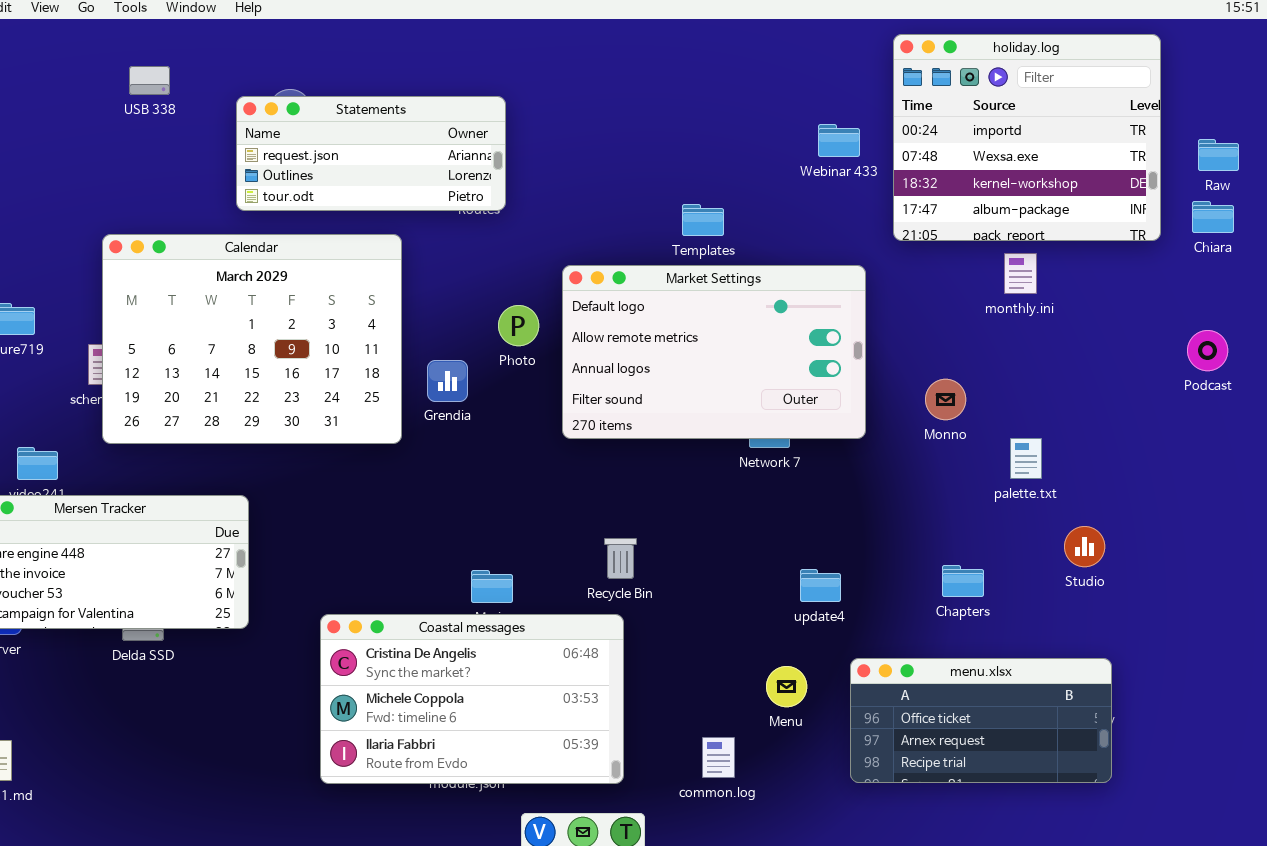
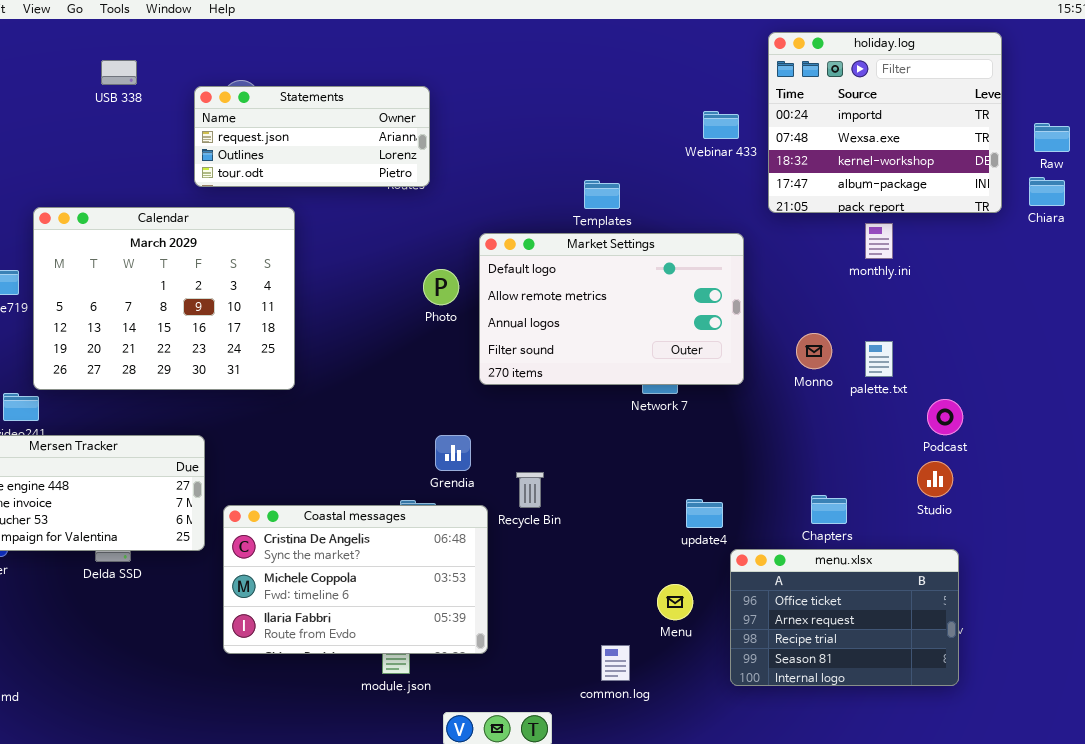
Calendar: [102,234,402,444] -> [33,207,295,390], moved
Podcast: [1187,330,1228,371] -> [927,399,963,435], moved
Grendia: [427,360,468,402] -> [435,435,471,471], moved
palette.txt: [1010,438,1042,479] -> [865,341,893,377], moved
Coastal messages: [320,614,624,784] -> [223,505,488,654], moved
menu.xlsx: [850,658,1112,783] -> [730,549,959,686], resized

